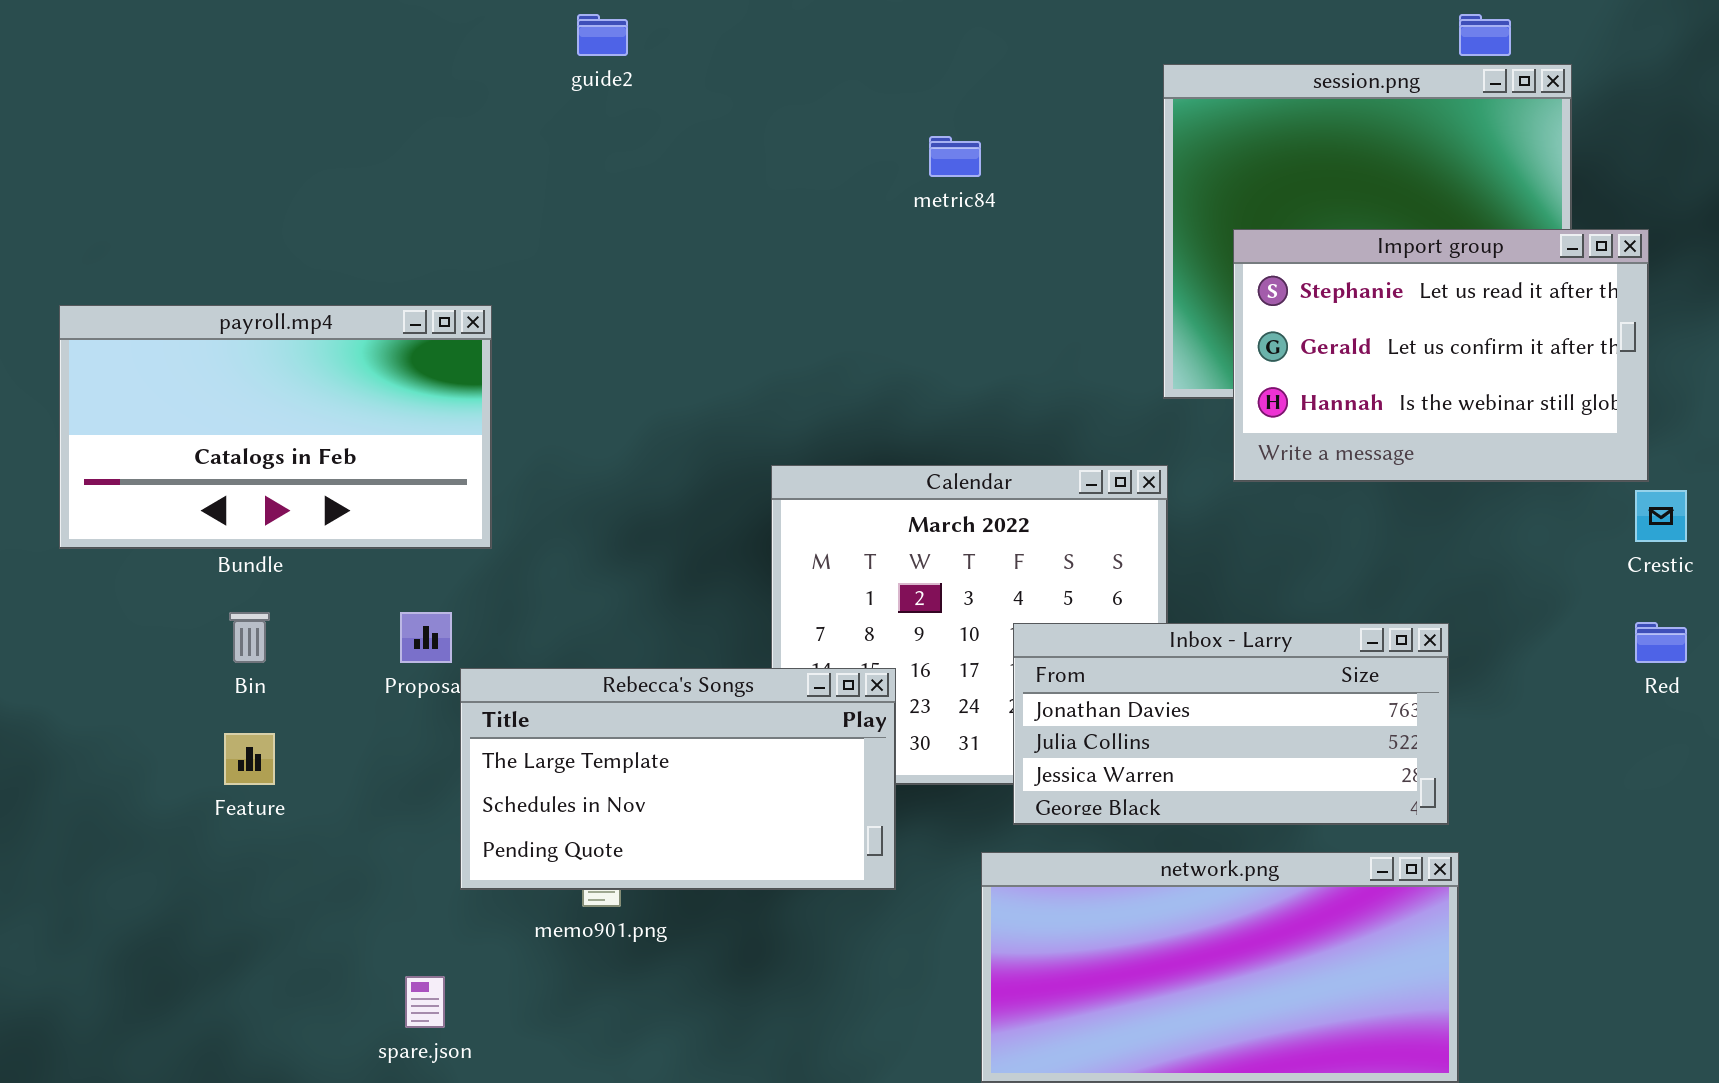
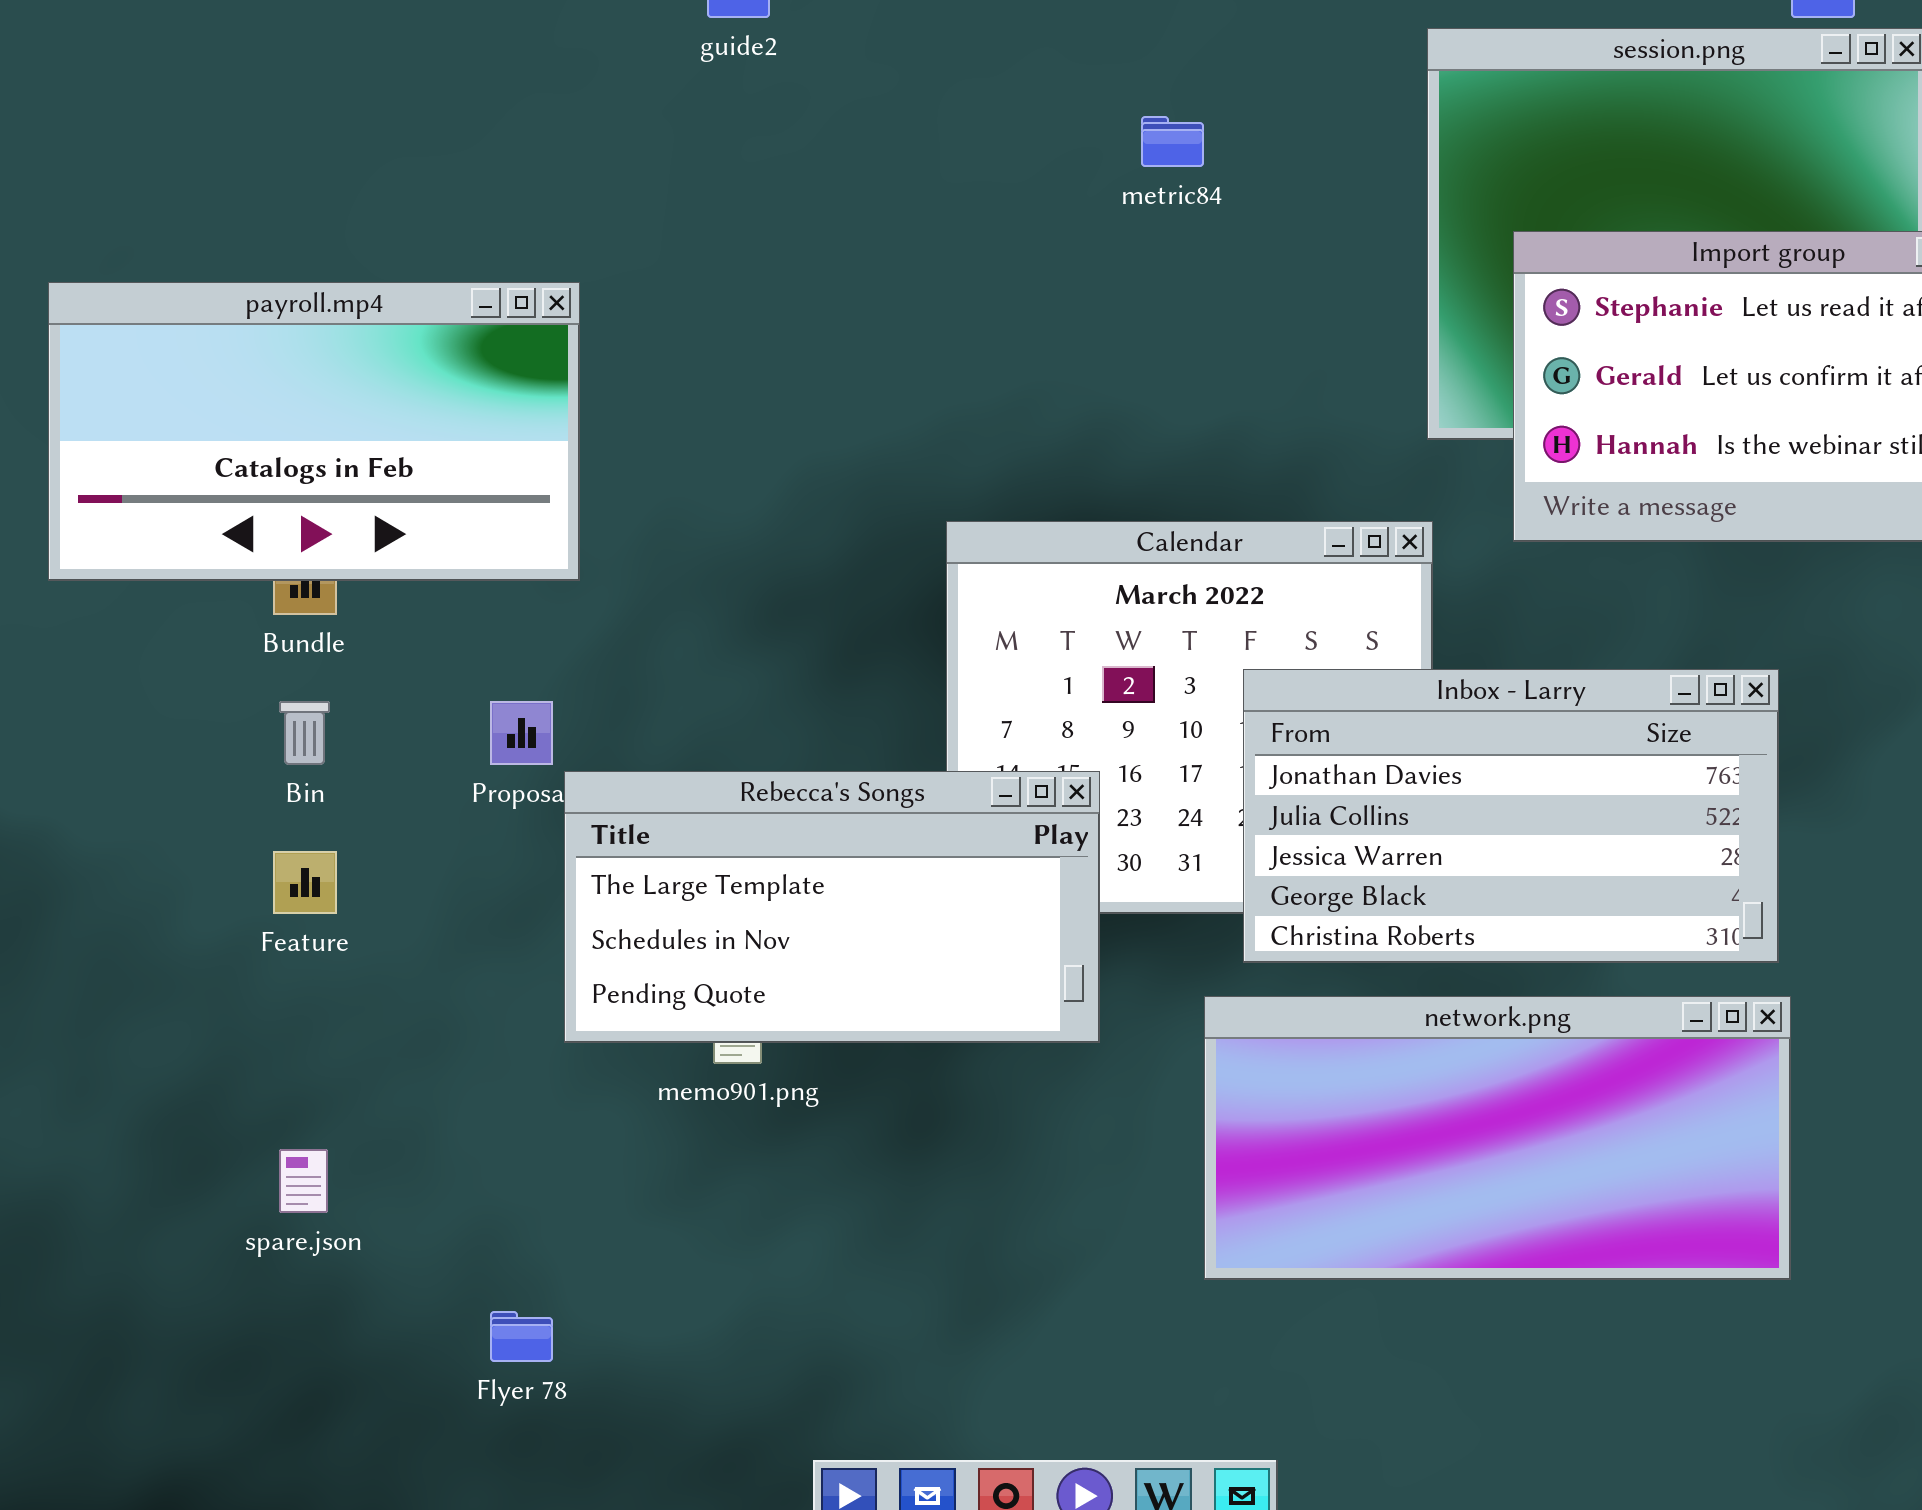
payroll.mp4: [59,305,492,549] -> [48,282,580,581], moved
Inbox - Larry: [1013,623,1449,825] -> [1243,669,1779,963], resized
spare.json: [405,976,445,1028] -> [279,1149,328,1213], moved

